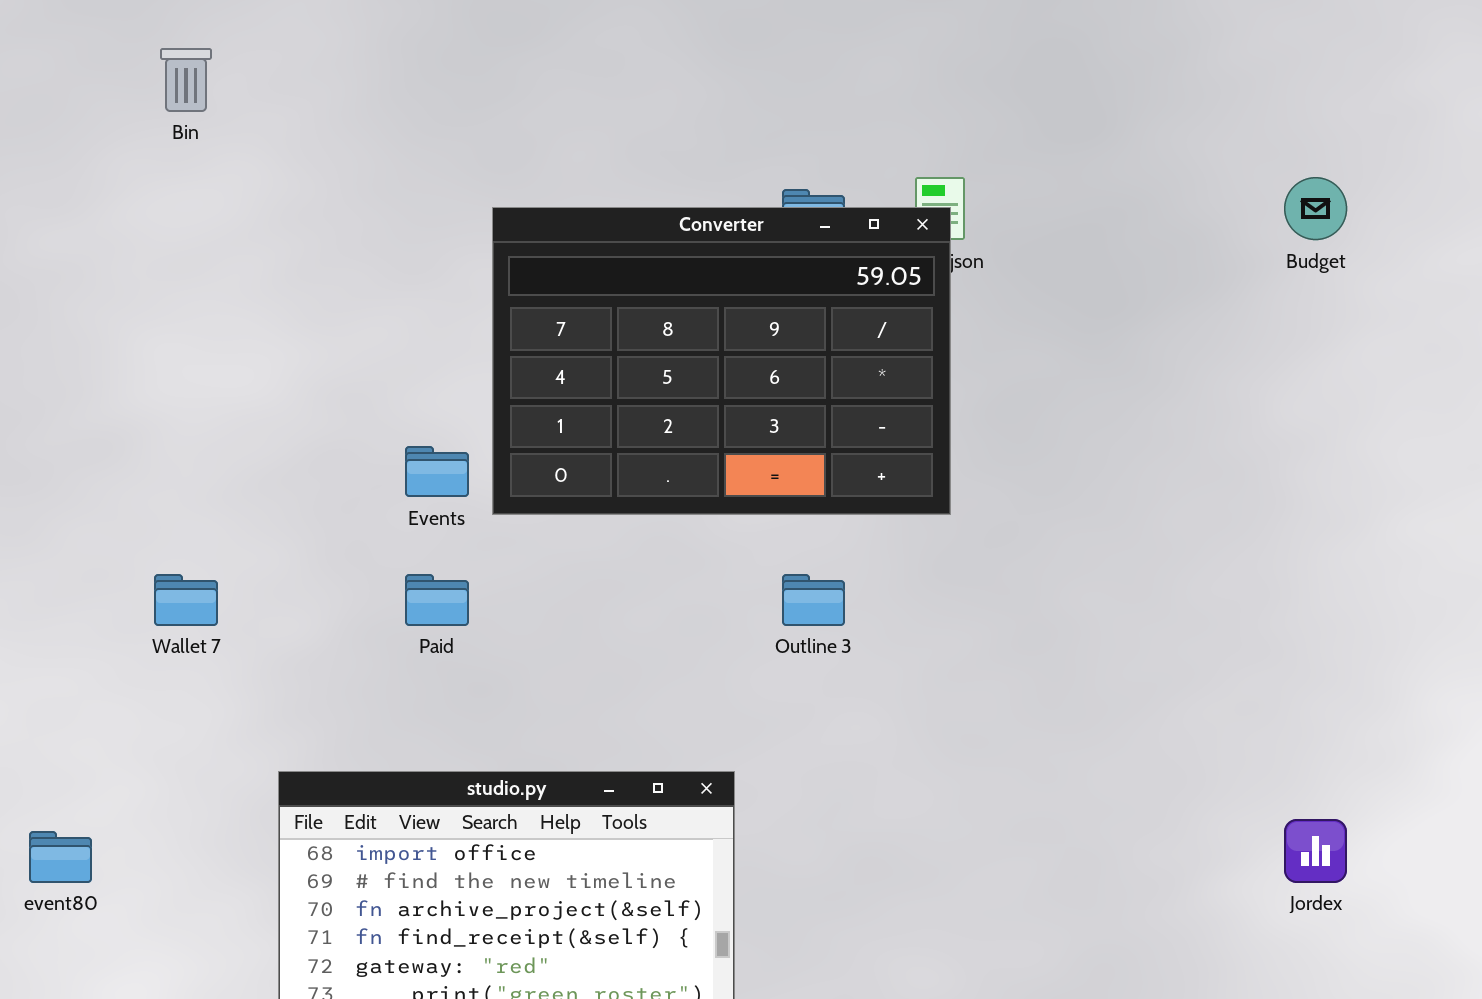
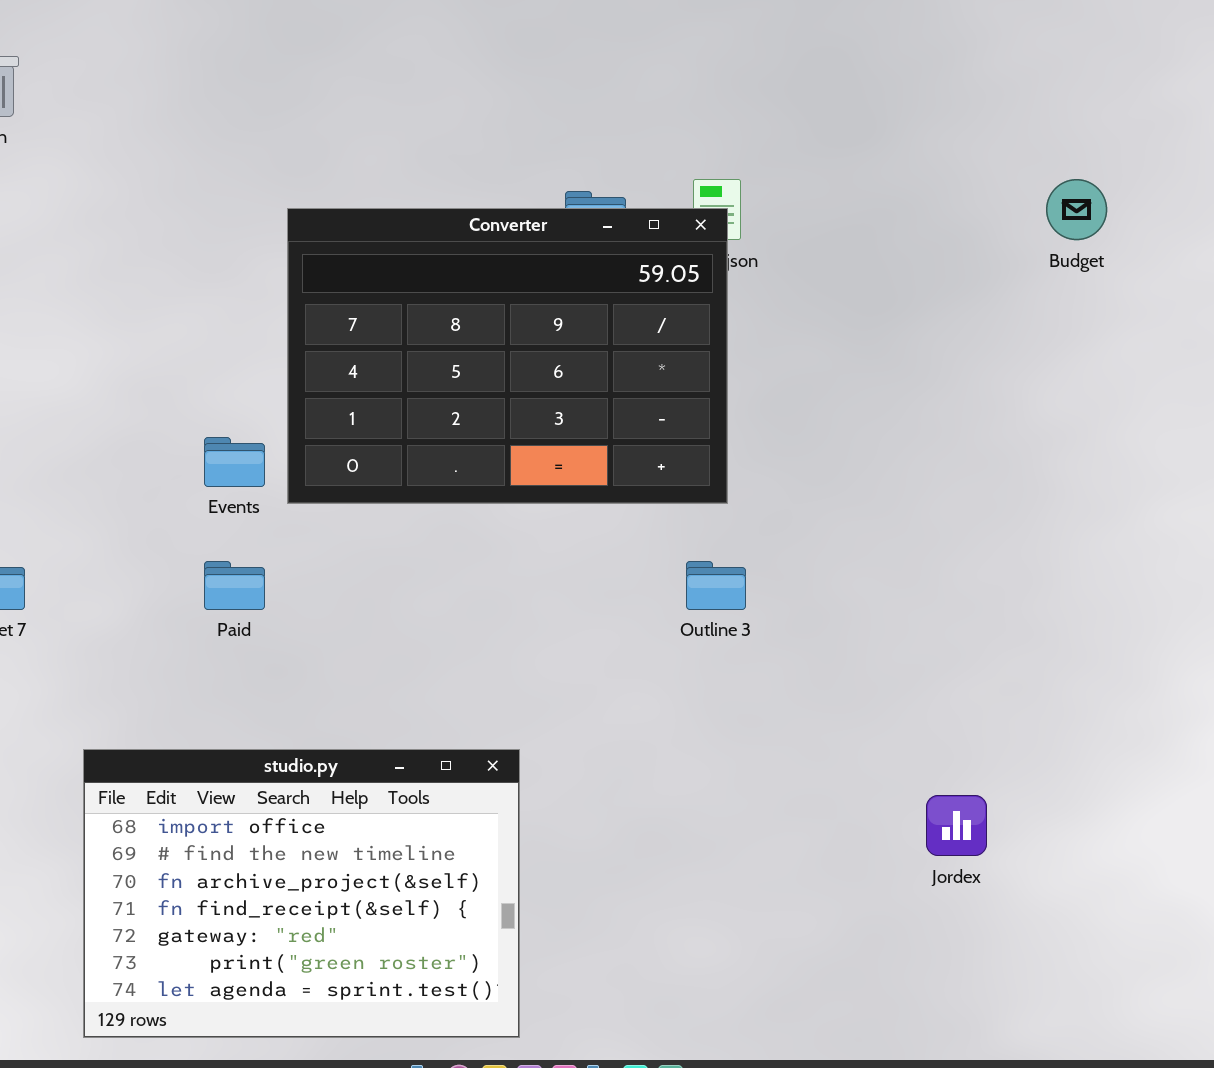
Outline 3: [782,574,845,626] -> [686,561,746,610], moved
Jordex: [1284,819,1347,883] -> [926,795,987,856], moved

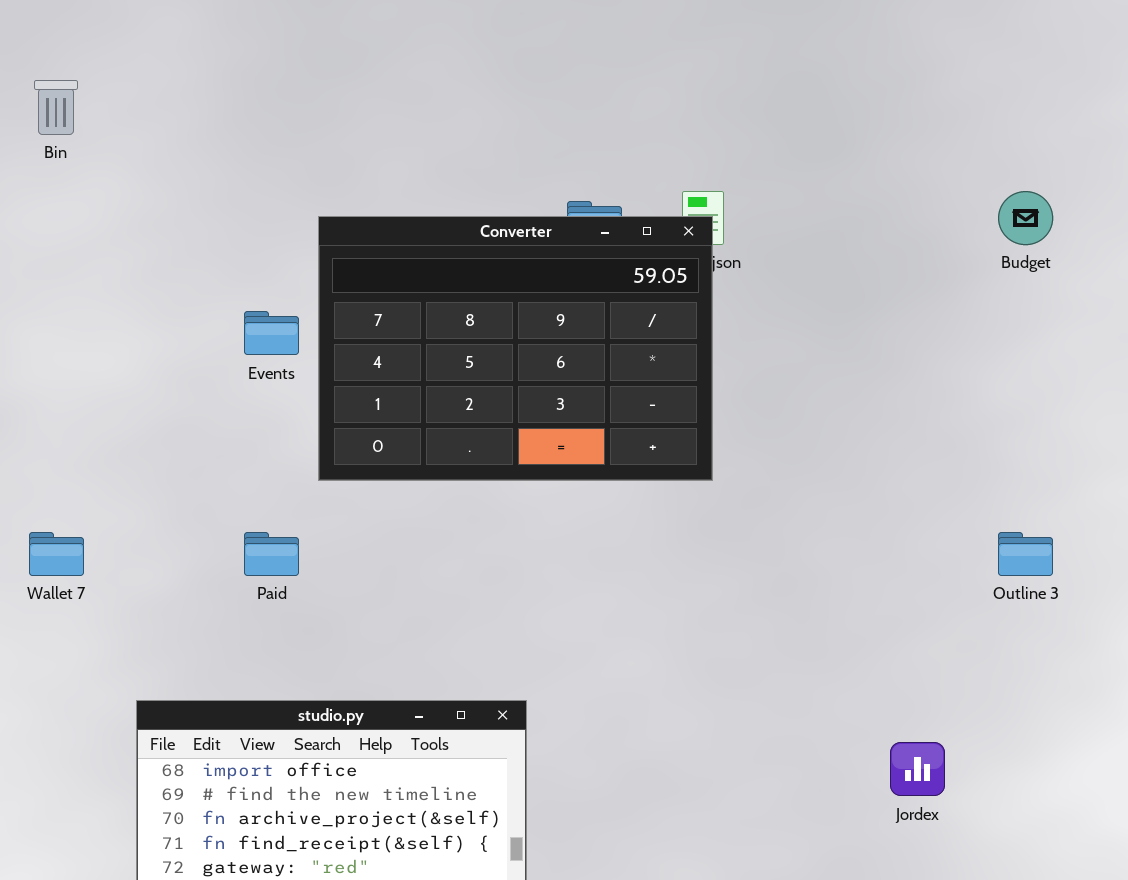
Events: [204,437,265,487] -> [244,311,299,355], moved
Outline 3: [686,561,746,610] -> [998,532,1053,576], moved

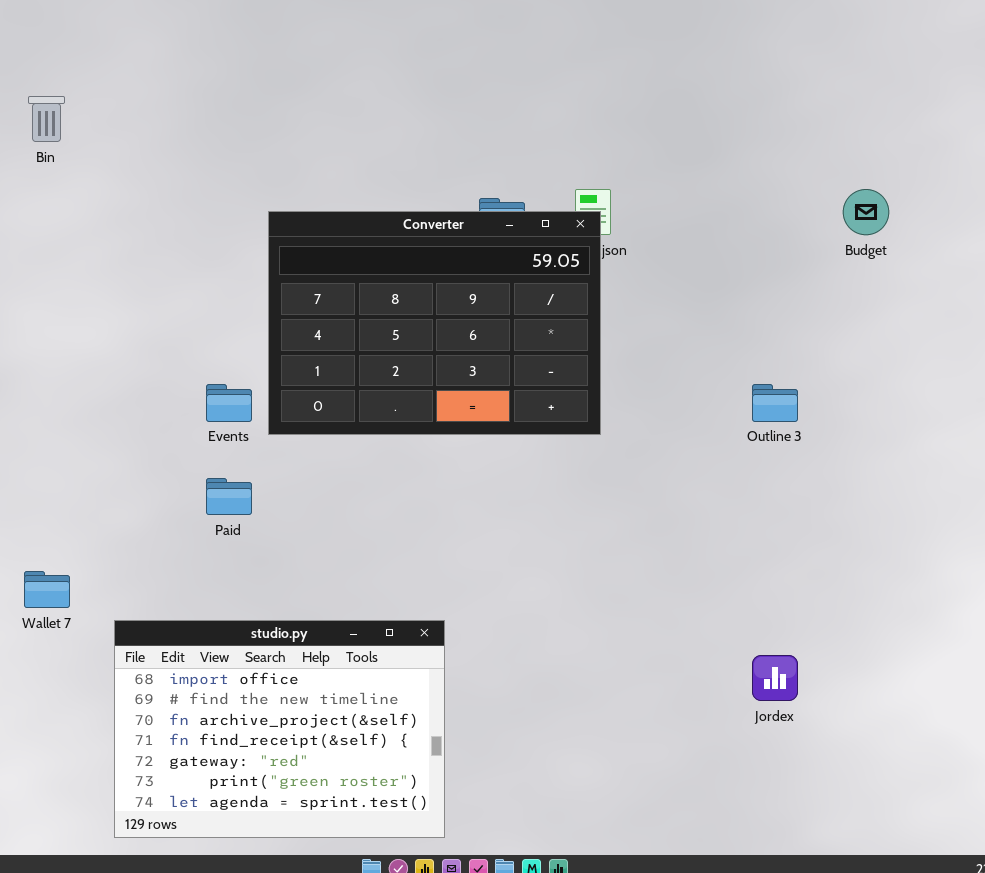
Events: [244,311,299,355] -> [206,384,252,422], moved
Wallet 7: [29,532,84,576] -> [24,571,70,608], moved
Outline 3: [998,532,1053,576] -> [752,384,798,422], moved

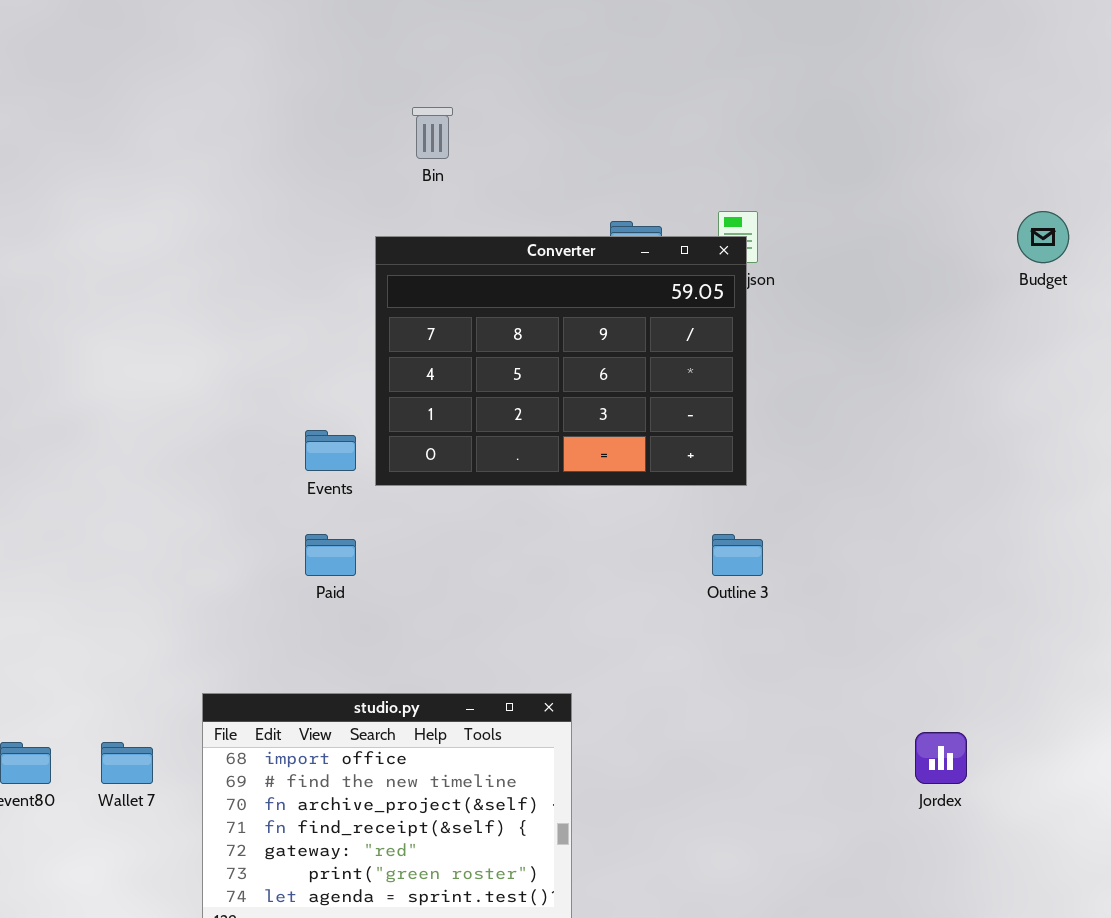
Bin: [28,96,65,142] -> [412,107,453,159], moved
Outline 3: [752,384,798,422] -> [712,534,763,576], moved
Wallet 7: [24,571,70,608] -> [101,742,153,784], moved

